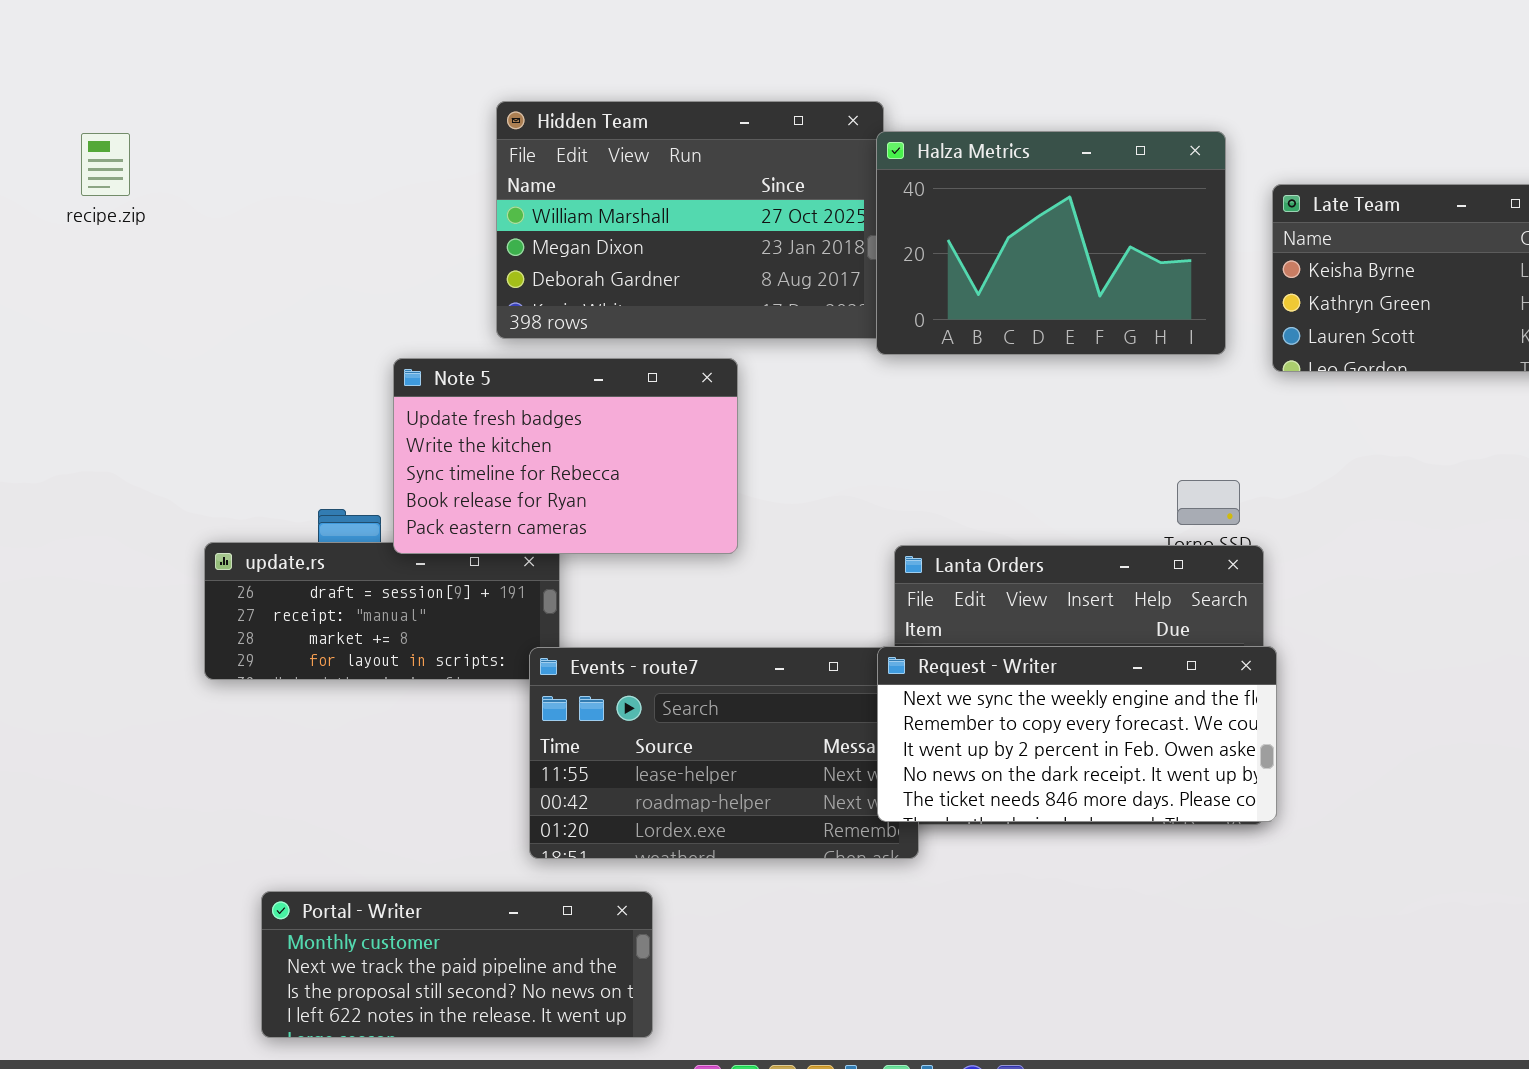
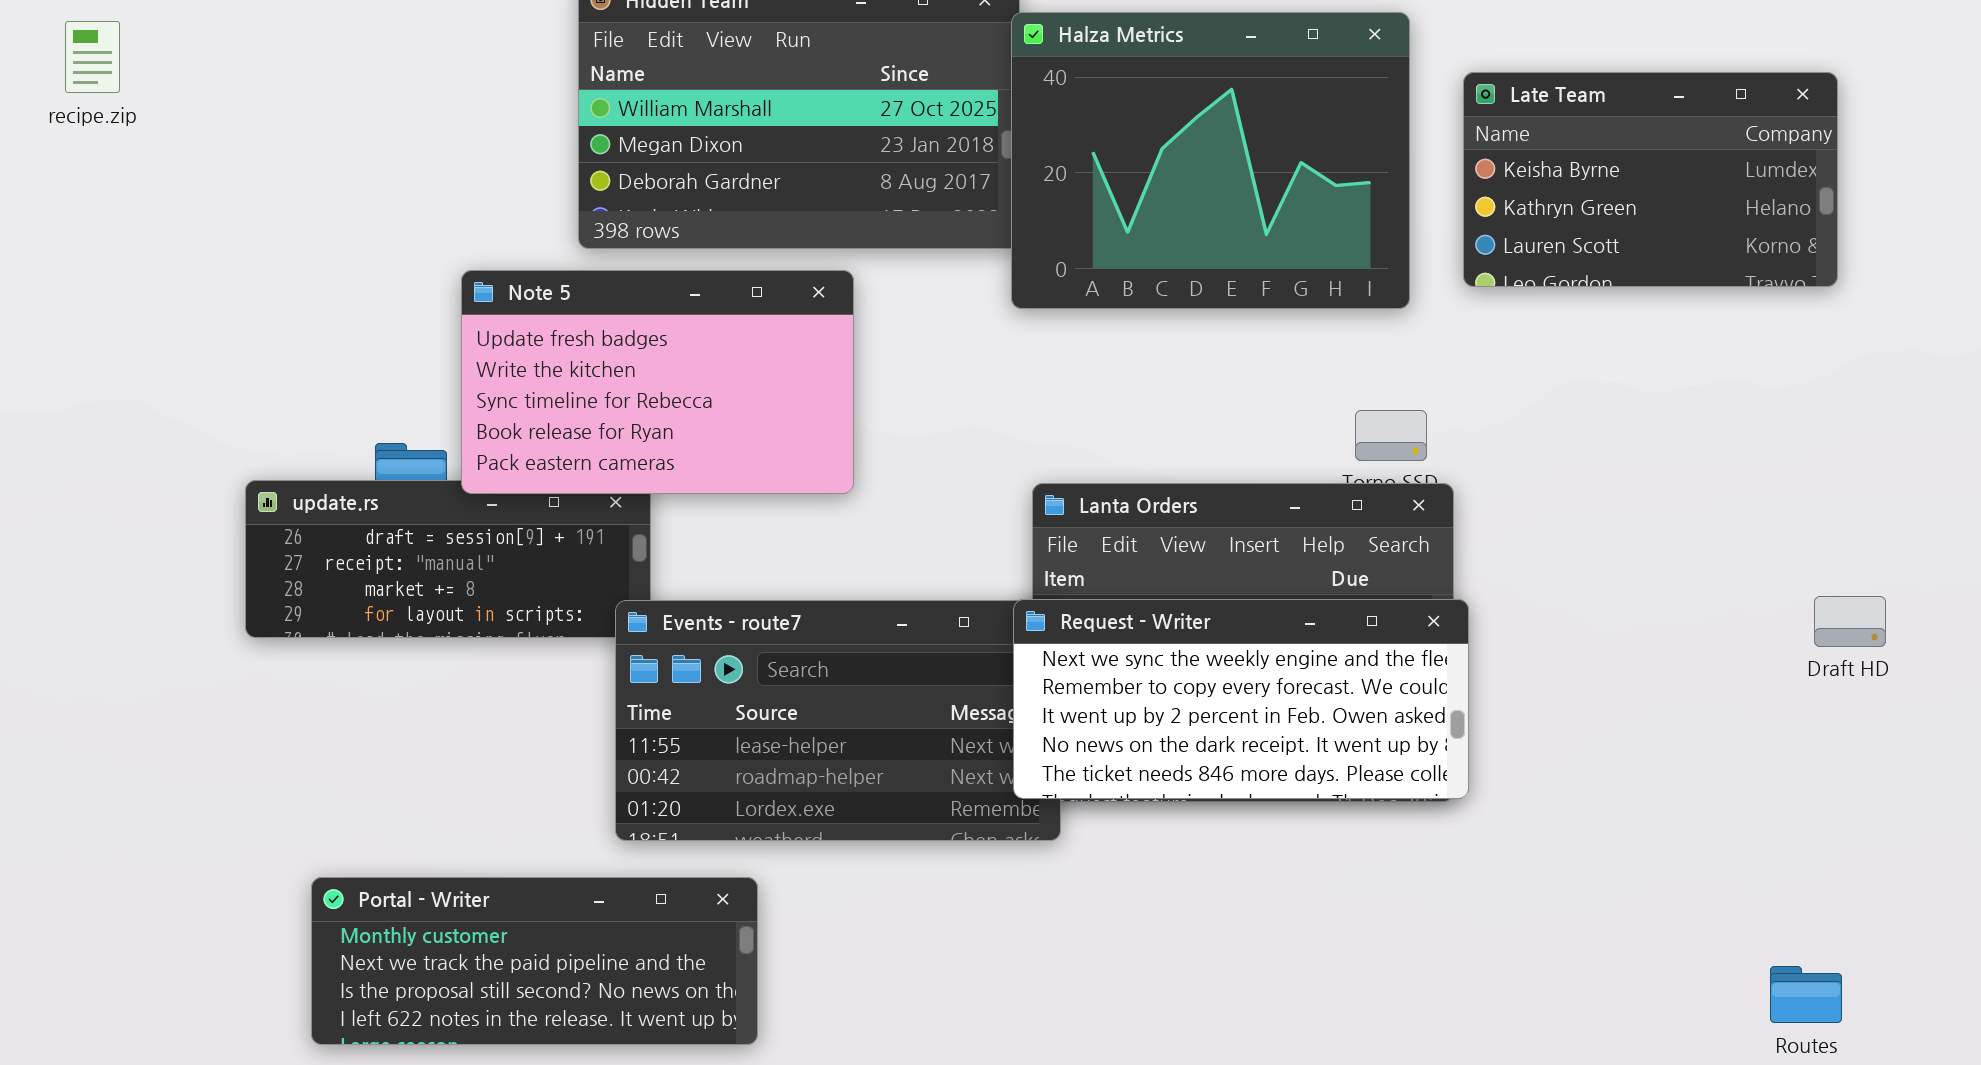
Halza Metrics: [876,131,1226,355] -> [1011,12,1410,309], resized
recipe.zip: [81,133,130,196] -> [65,21,120,93], moved

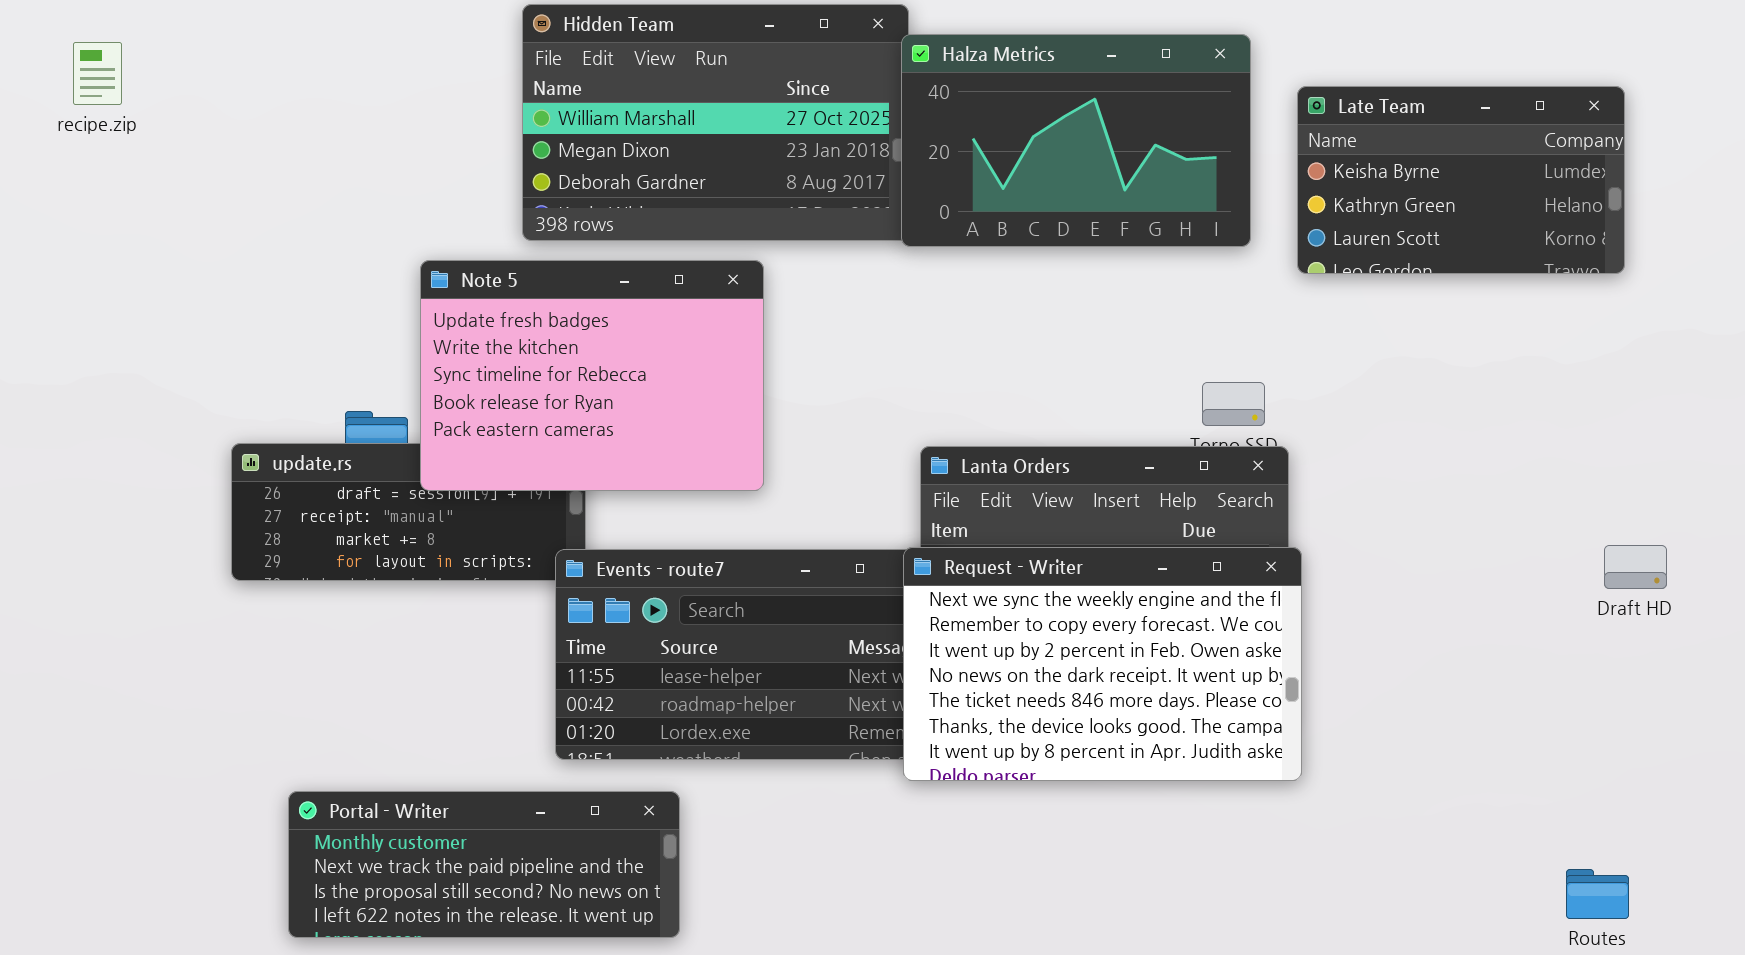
Halza Metrics: [1011,12,1410,309] -> [901,34,1251,247], resized
Note 5: [461,270,854,494] -> [420,260,764,491], resized
Request - Writer: [1013,599,1469,799] -> [903,547,1302,781], resized

